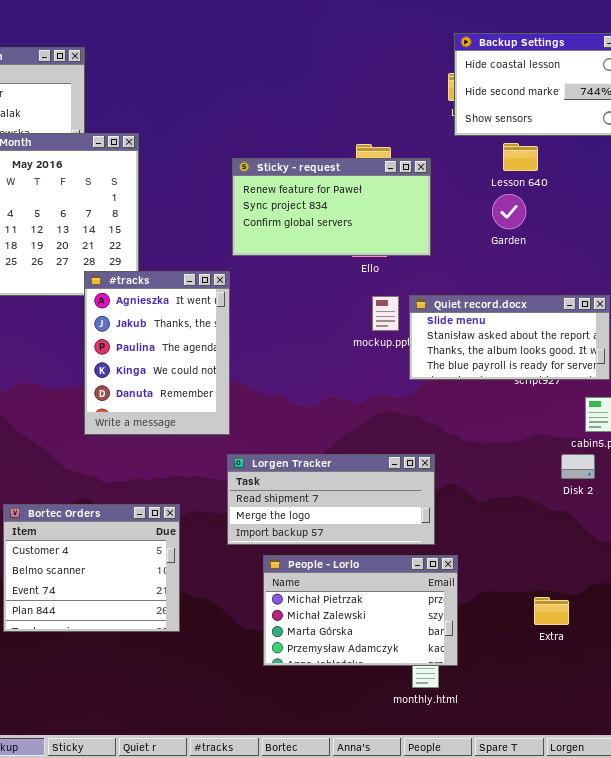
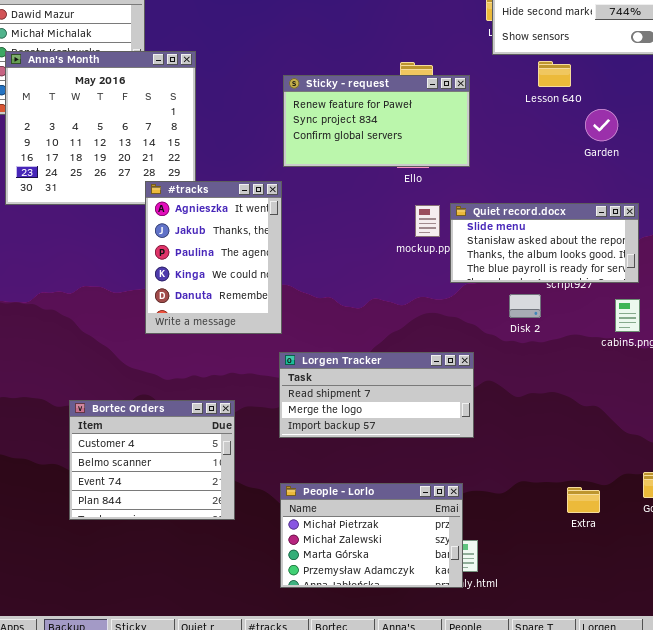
Garden: [492,194,526,229] -> [585,109,618,141], moved
Disk 2: [561,454,595,479] -> [509,294,541,318], moved
People - Lorlo: [263,555,458,666] -> [280,483,463,588], moved

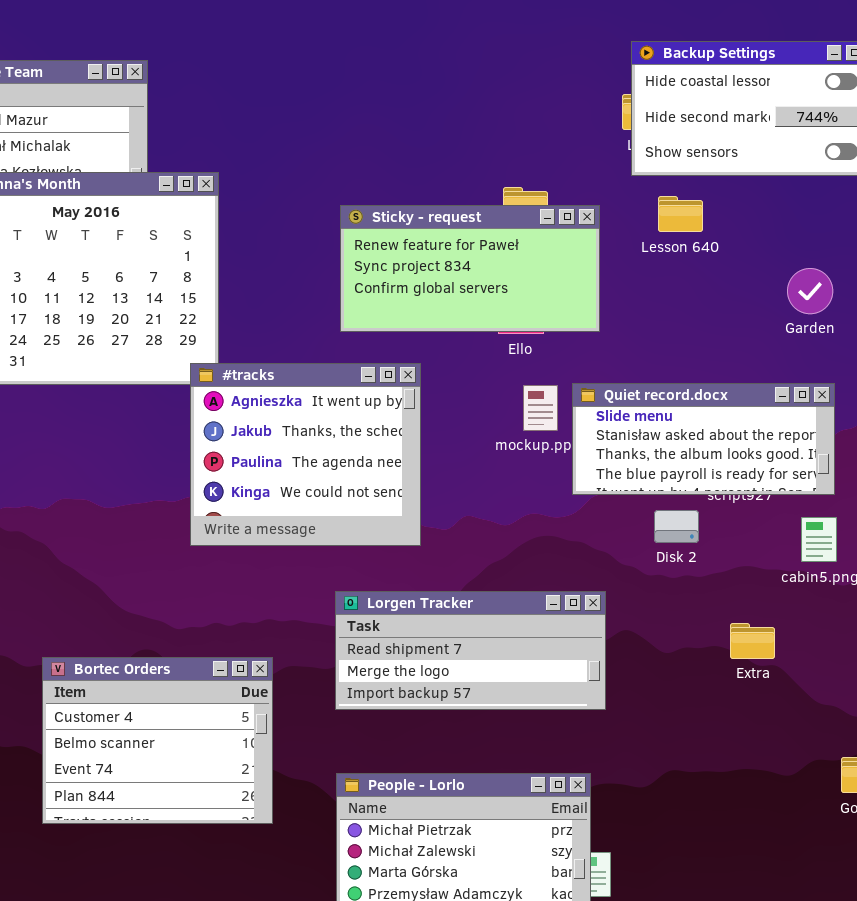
Lesson 640: [538,61,571,87] -> [658,196,703,232], moved
Garden: [585,109,618,141] -> [787,268,833,314], moved
#tracks: [145,181,282,334] -> [190,363,421,546], moved, resized
Extra: [567,487,600,513] -> [730,623,775,659], moved

